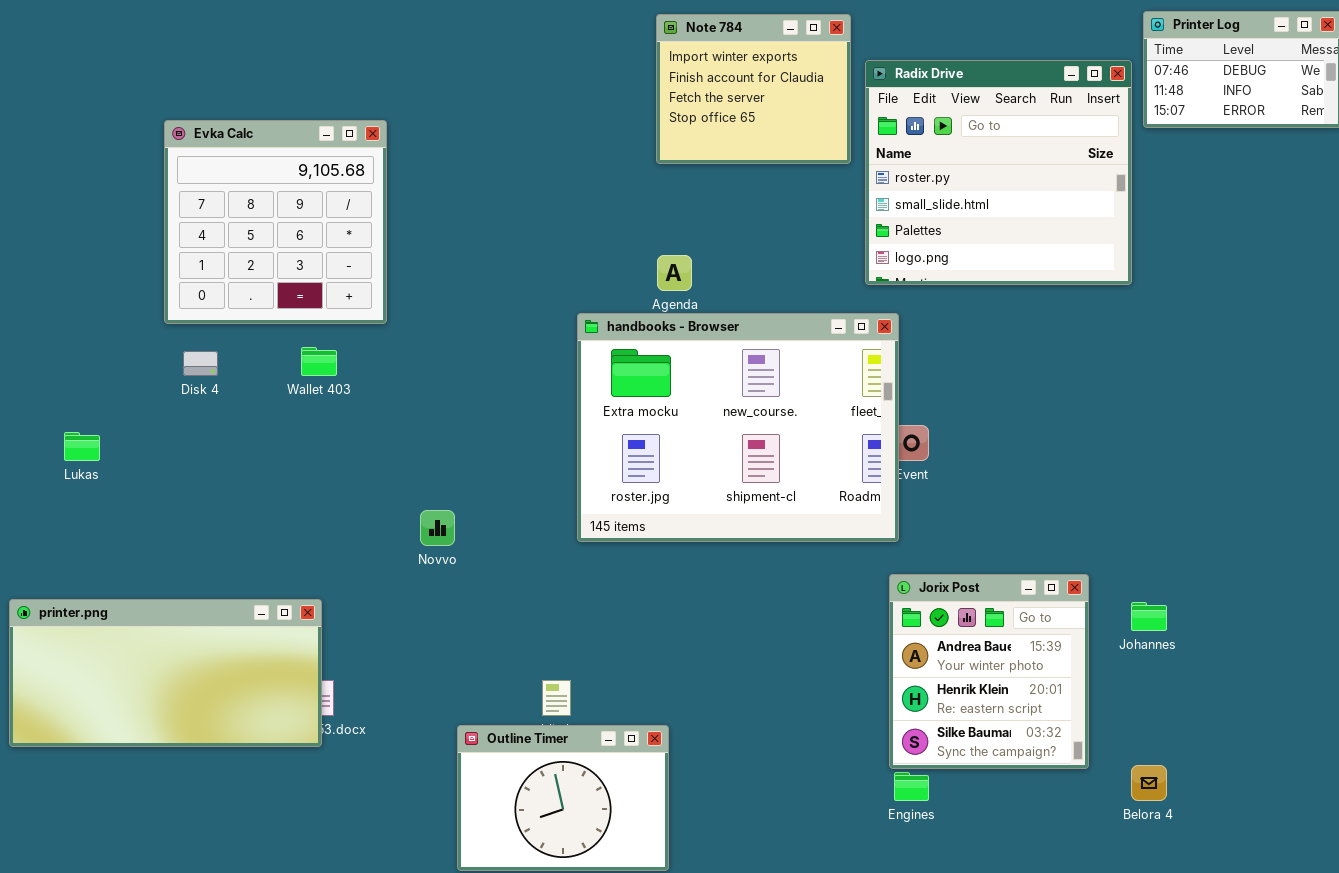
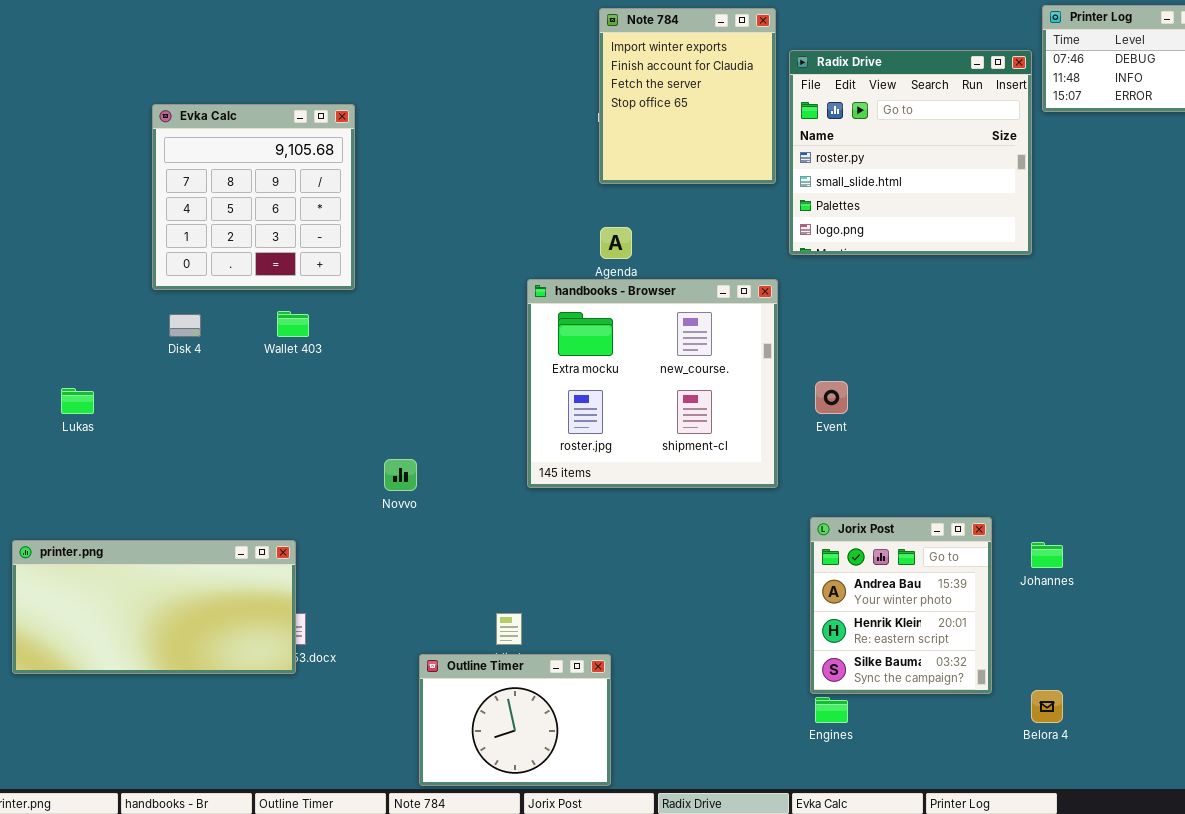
Note 784: [656,14,851,164] -> [599,8,776,184], resized
handbooks - Browser: [577,313,899,542] -> [527,279,778,488], resized

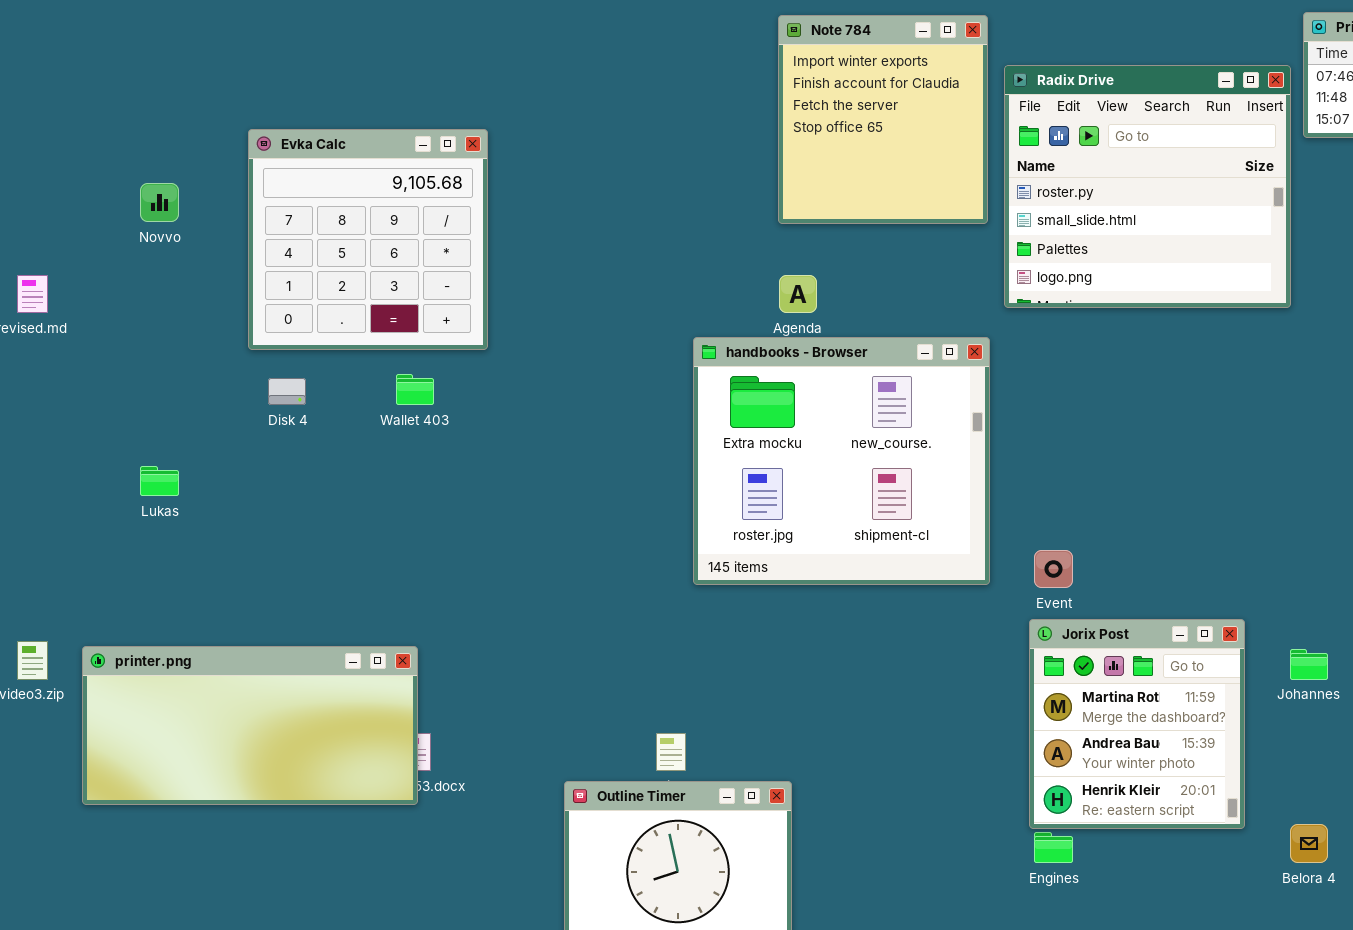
Event: [815,381,848,414] -> [1034,550,1073,588], moved
Novvo: [384,459,417,491] -> [140,183,179,222], moved
Jorix Post: [810,517,992,694] -> [1029,619,1245,829], scrolled up 1 row

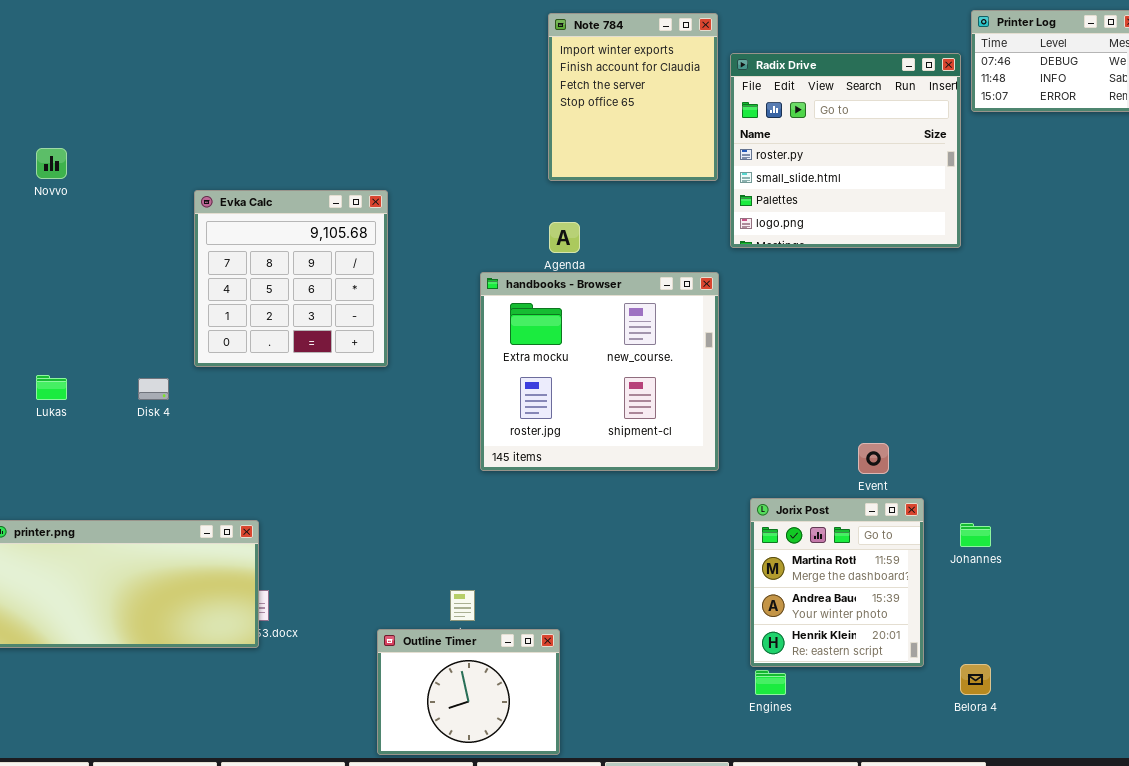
Evka Calc: [248,129,488,350] -> [194,190,388,367], moved
Disk 4: [268,378,306,405] -> [138,378,169,400], moved
Event: [1034,550,1073,588] -> [858,443,889,474], moved

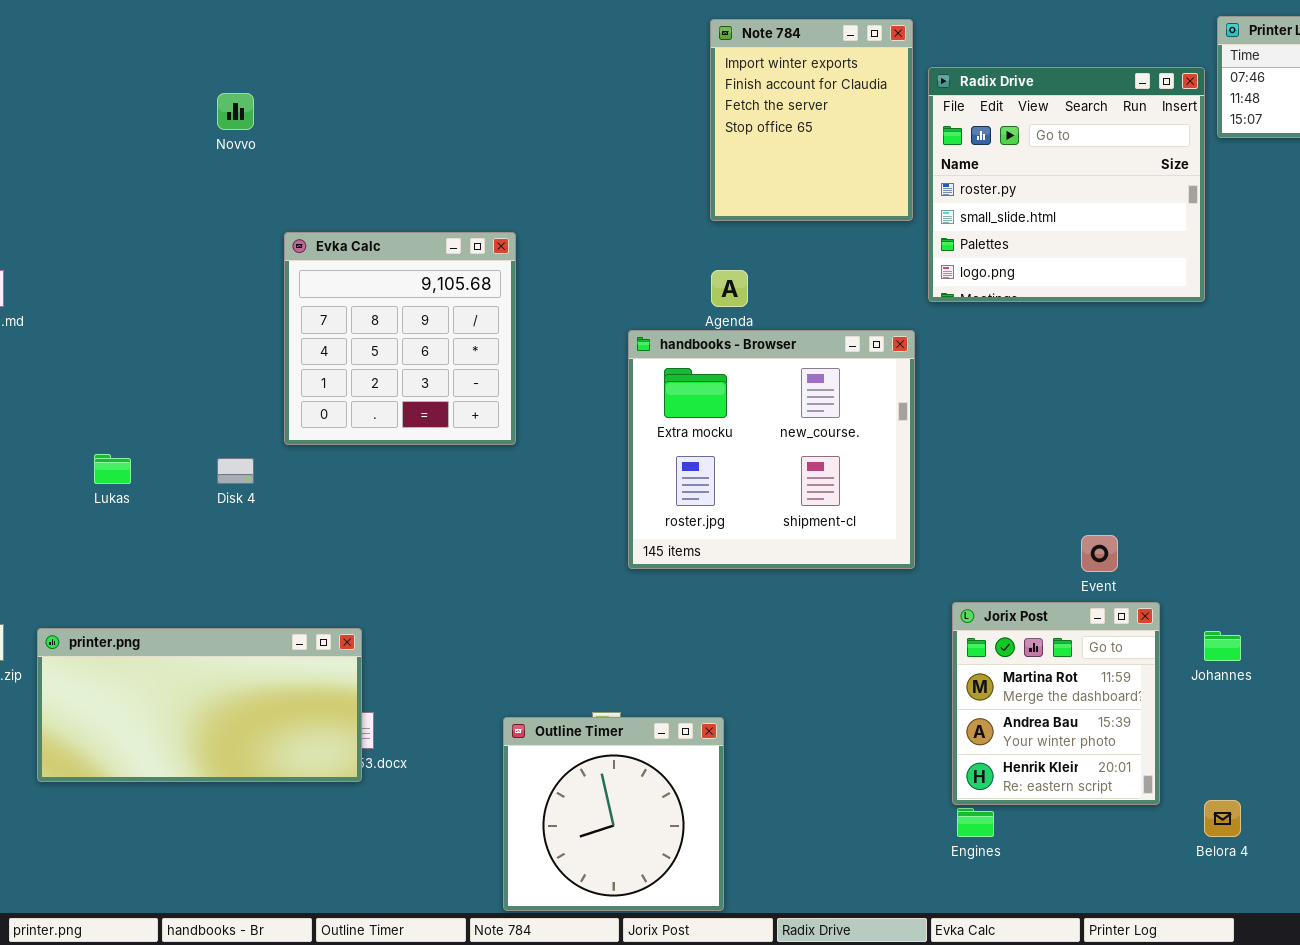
Novvo: [36,148,67,179] -> [217,93,254,130], moved
Outline Timer: [377,629,560,755] -> [503,717,724,911], resized

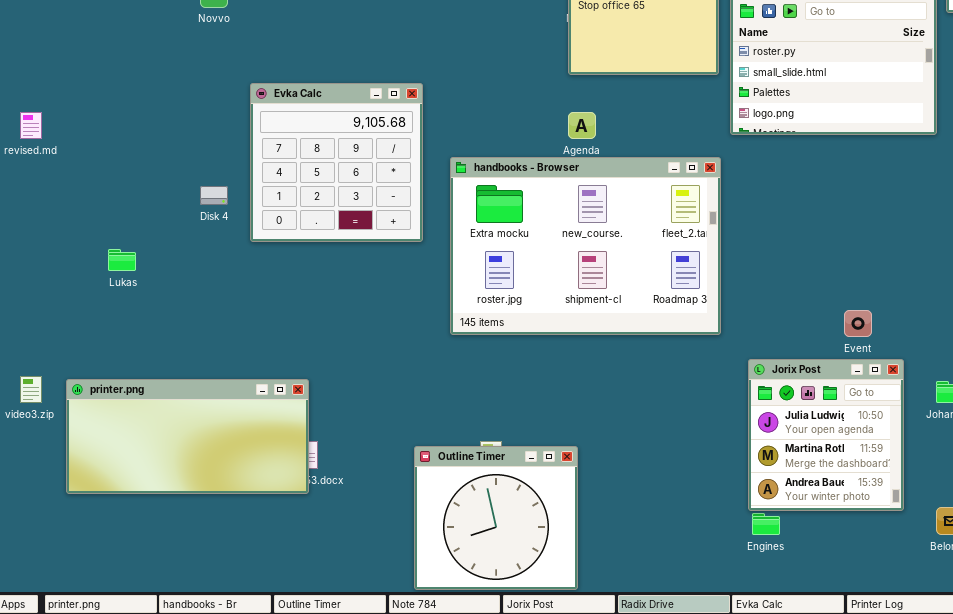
handbooks - Browser: [628,330,915,569] -> [450,157,721,335], resized
Disk 4: [217,458,254,484] -> [200,186,228,205], moved
Jorix Post: [952,602,1160,805] -> [748,359,904,511], scrolled up 1 row

